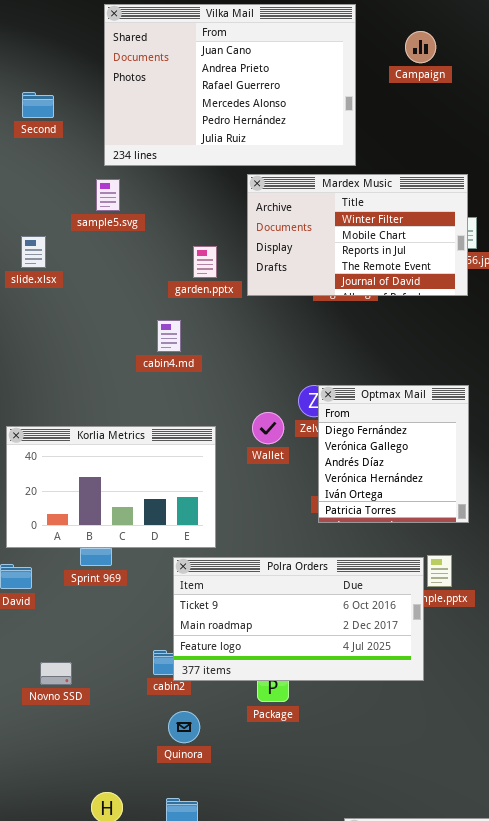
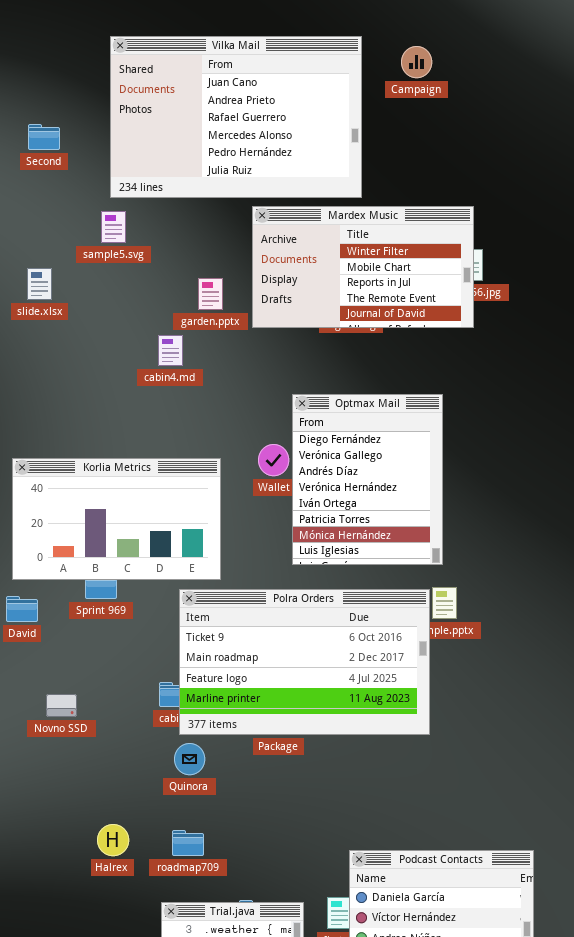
Campaign: [405,31,436,63] -> [401,46,432,78], moved
cabin4.md: [157,320,181,352] -> [158,335,183,366], moved
Optmax Mail: [318,385,469,523] -> [292,394,443,565], moved, resized
Polra Orders: [173,557,424,681] -> [179,589,430,735], resized

